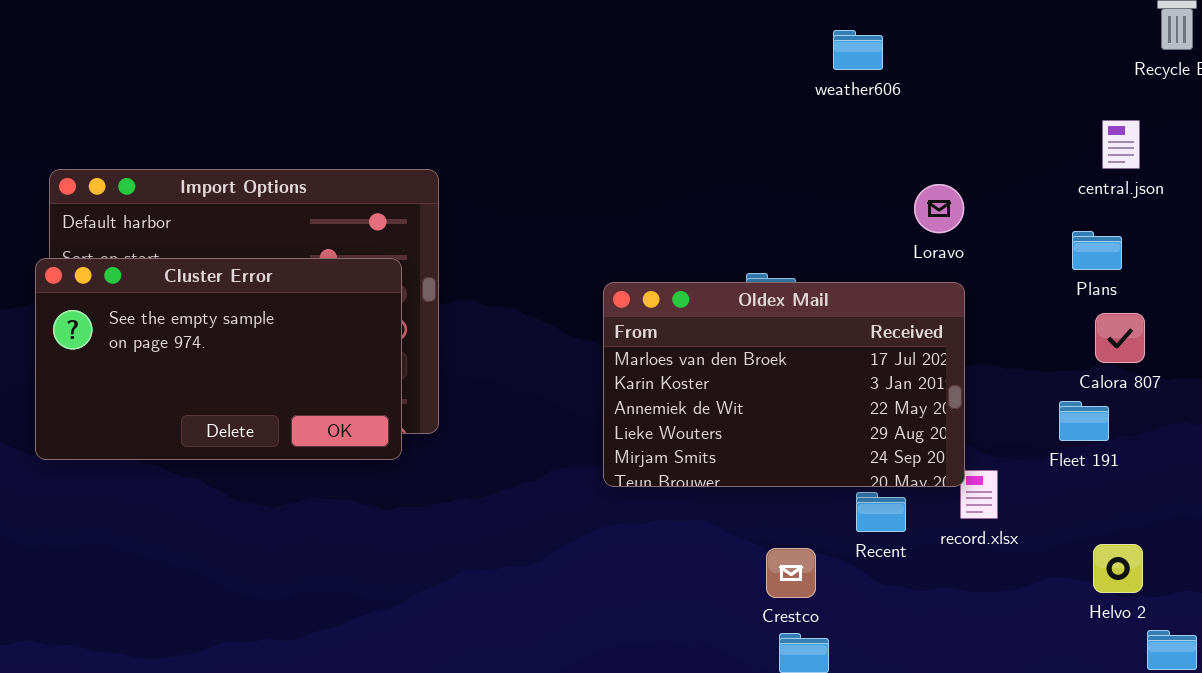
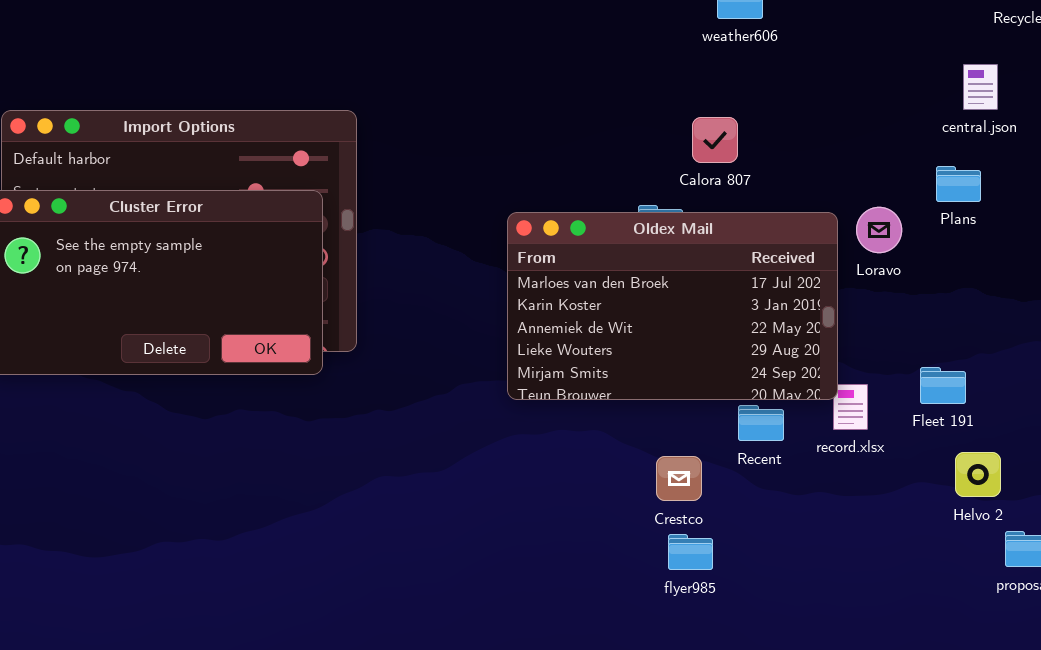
Loravo: [914,184,964,233] -> [856,207,902,253], moved
Calora 807: [1095,313,1145,363] -> [692,117,738,163], moved
Fleet 191: [1059,401,1109,441] -> [920,367,966,404], moved

